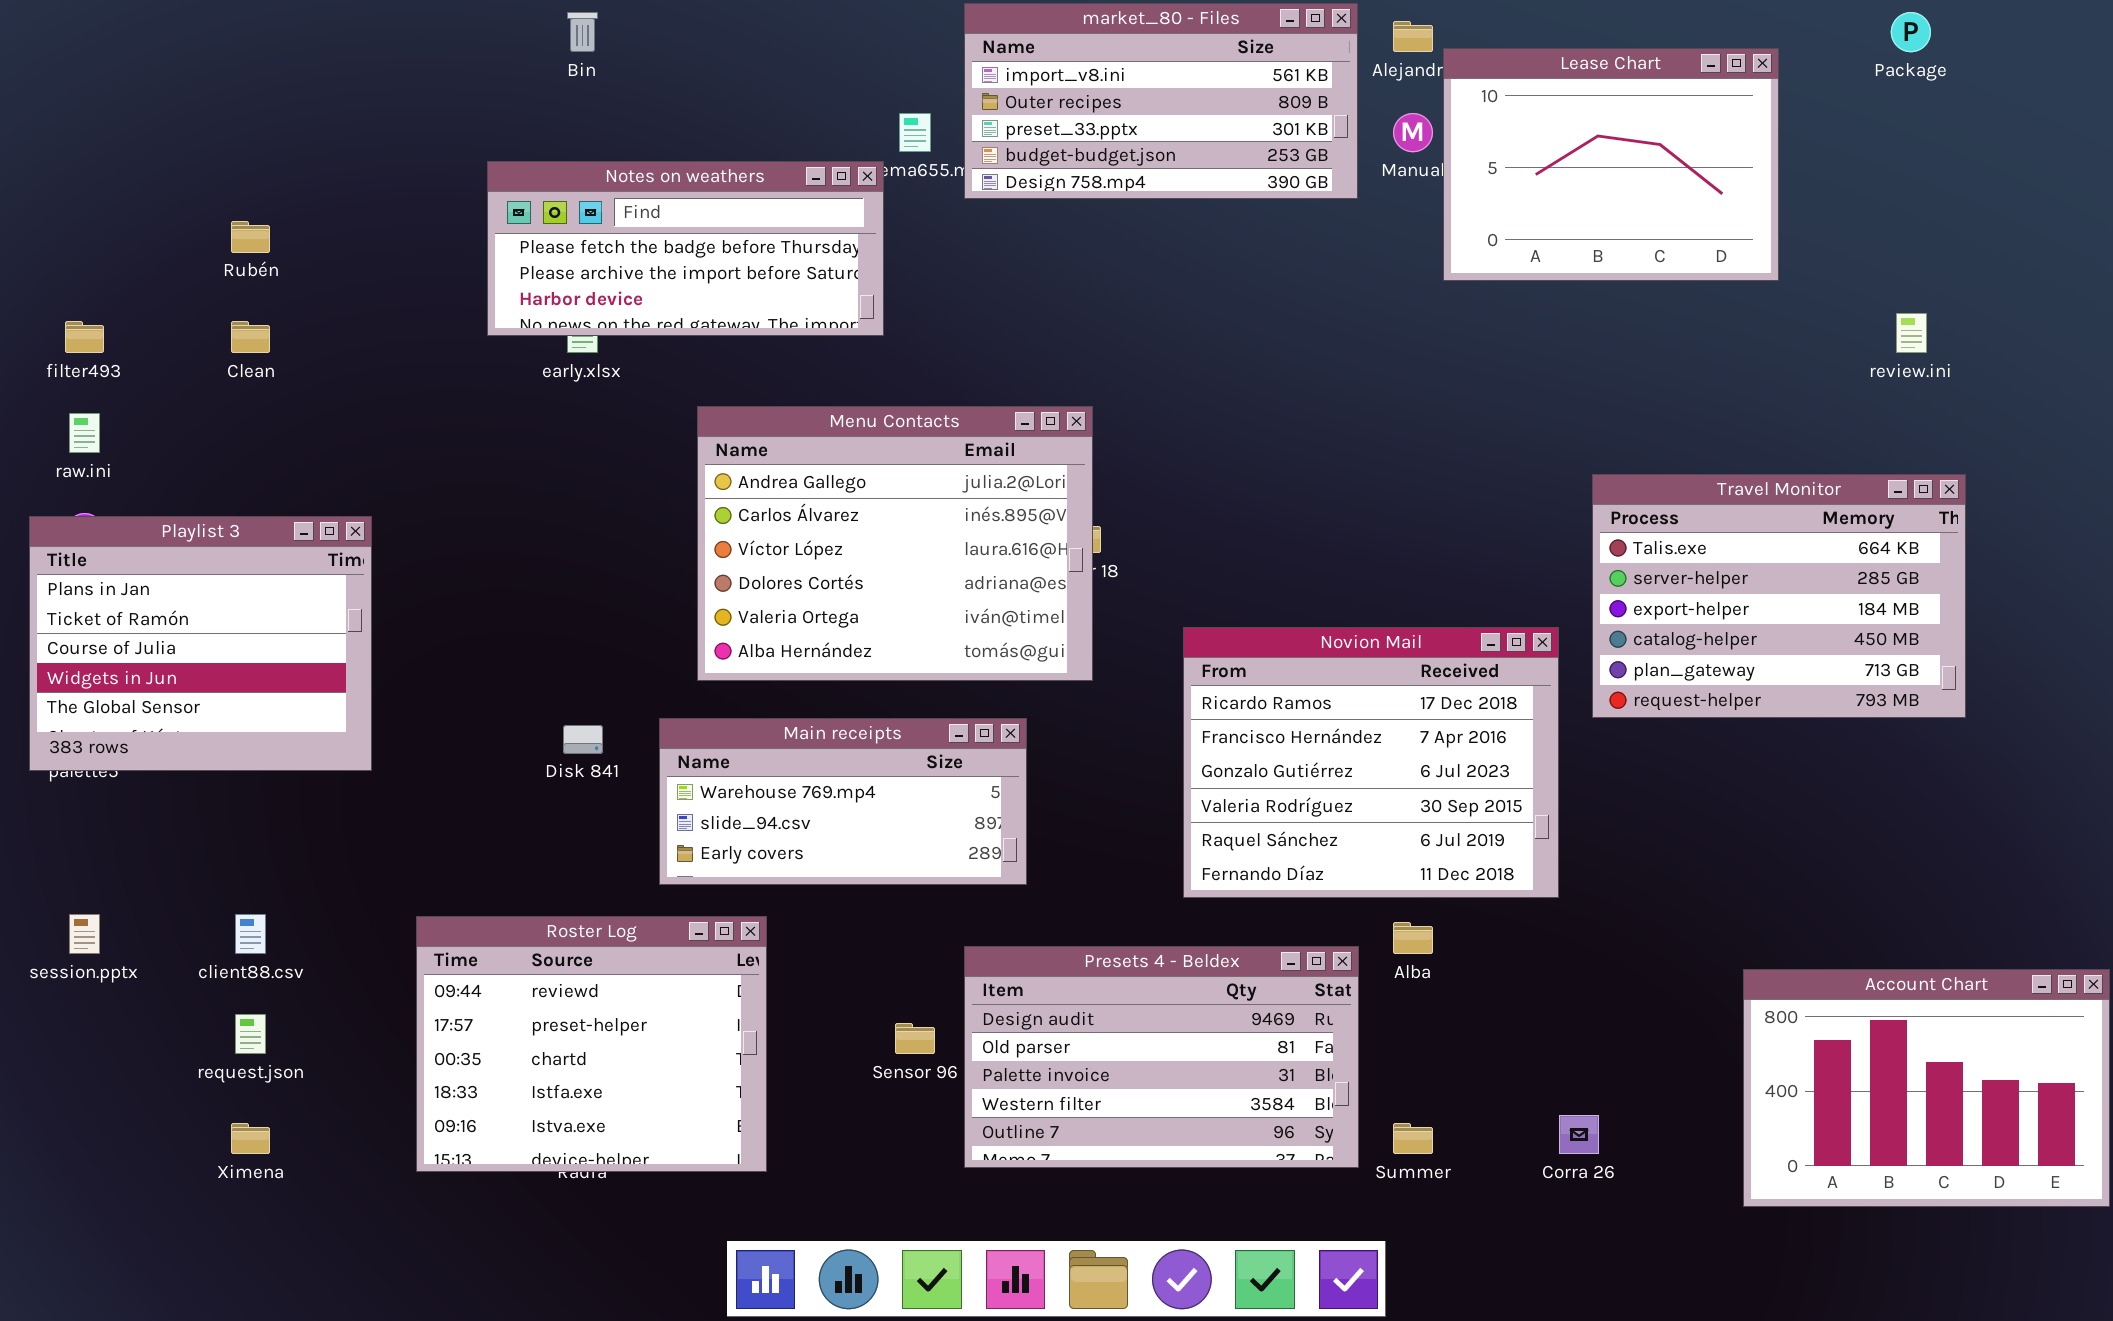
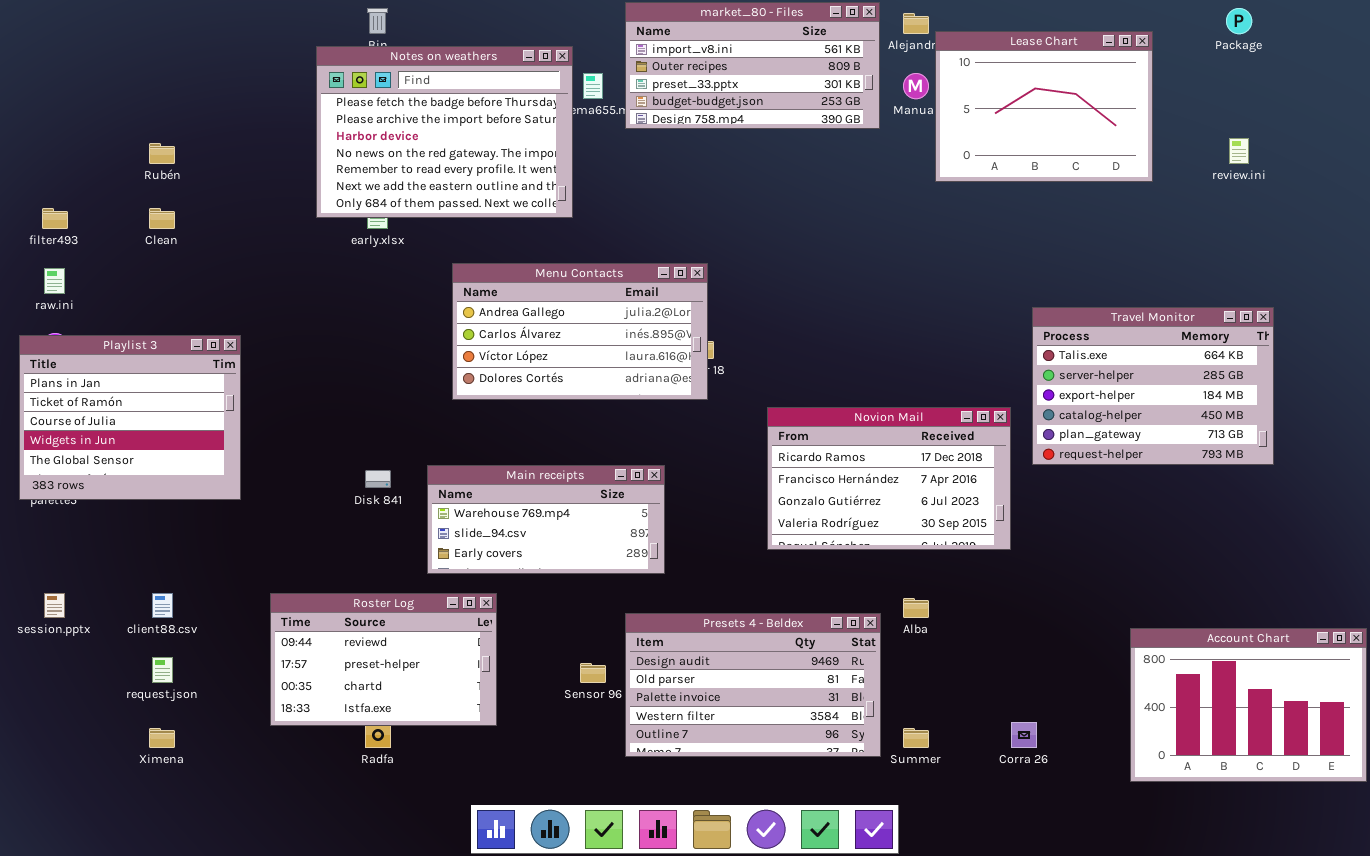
Notes on weathers: [487,161,884,336] -> [316,46,573,218], resized
review.ini: [1896,313,1927,353] -> [1229,138,1249,164], moved
Menu Contacts: [697,406,1093,681] -> [452,263,708,400], resized
Novion Mail: [1183,627,1559,898] -> [767,407,1011,550], resized
Roster Log: [416,916,767,1172] -> [270,593,497,726], resized

